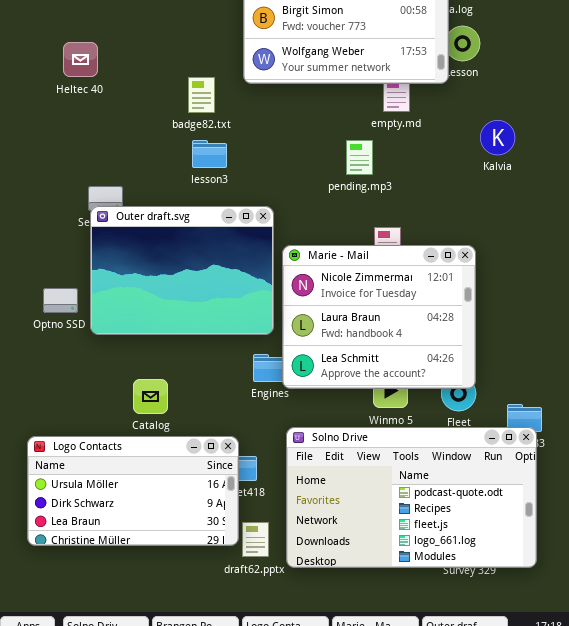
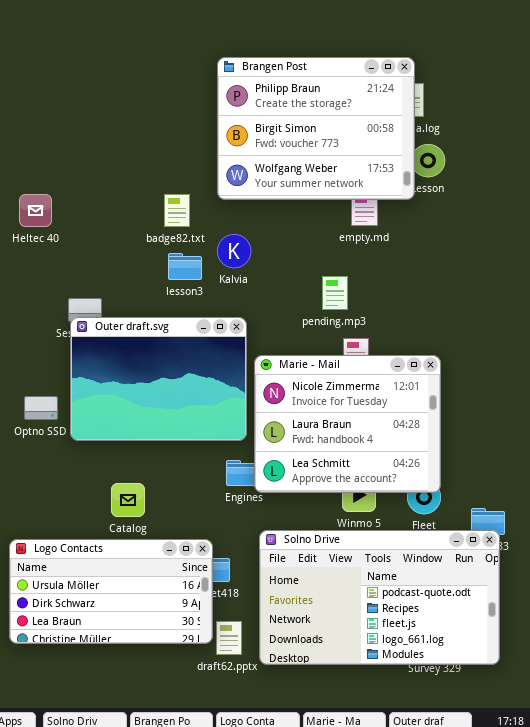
Heltec 40: [63,42,98,77] -> [19,194,52,227], moved
Kalvia: [480,120,515,155] -> [217,234,251,268], moved
pending.mp3: [346,140,373,175] -> [322,276,348,310], moved

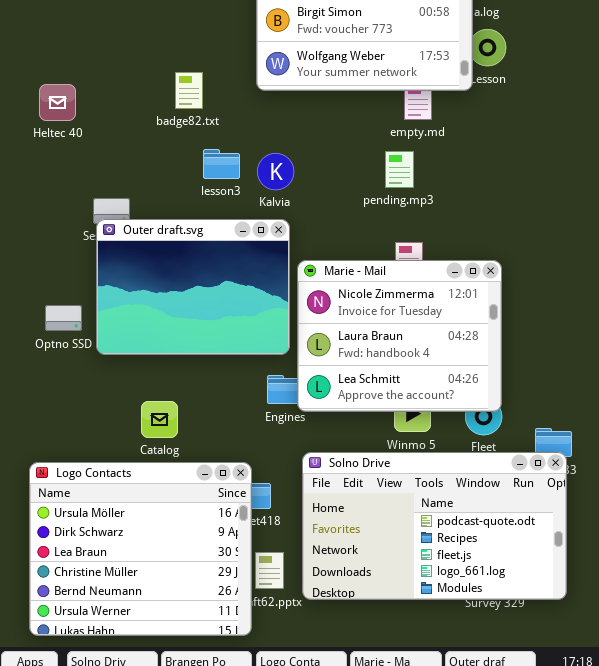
badge82.txt: [164,194,190,227] -> [175,72,203,109], moved
Kalvia: [217,234,251,268] -> [257,153,294,190], moved
pending.mp3: [322,276,348,310] -> [385,151,414,188], moved
Logo Contacts: [9,539,213,644] -> [29,462,252,636], resized

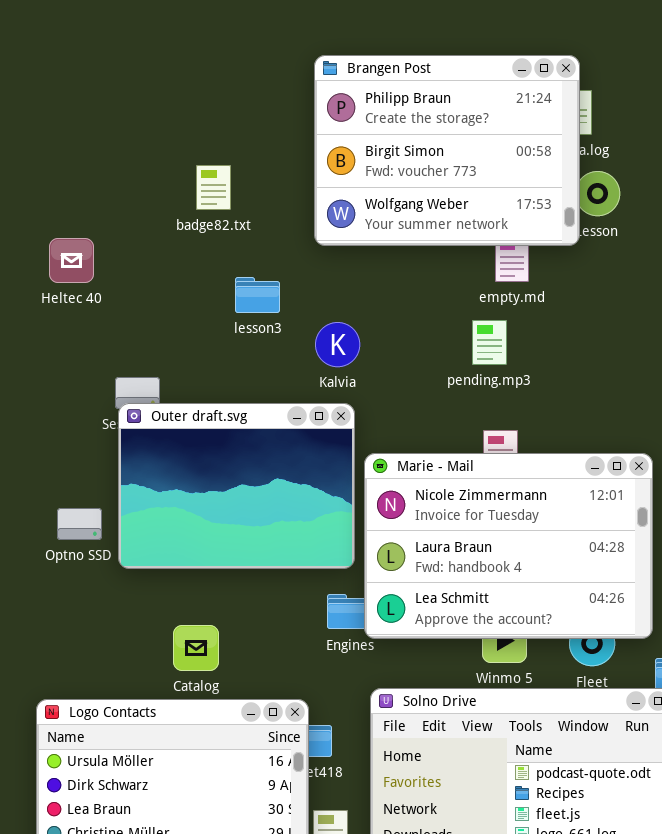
badge82.txt: [175,72,203,109] -> [196,165,231,210], moved
lesson3: [203,149,240,179] -> [235,277,280,313], moved
Marie - Mail: [297,260,502,412] -> [364,453,653,639], resized

